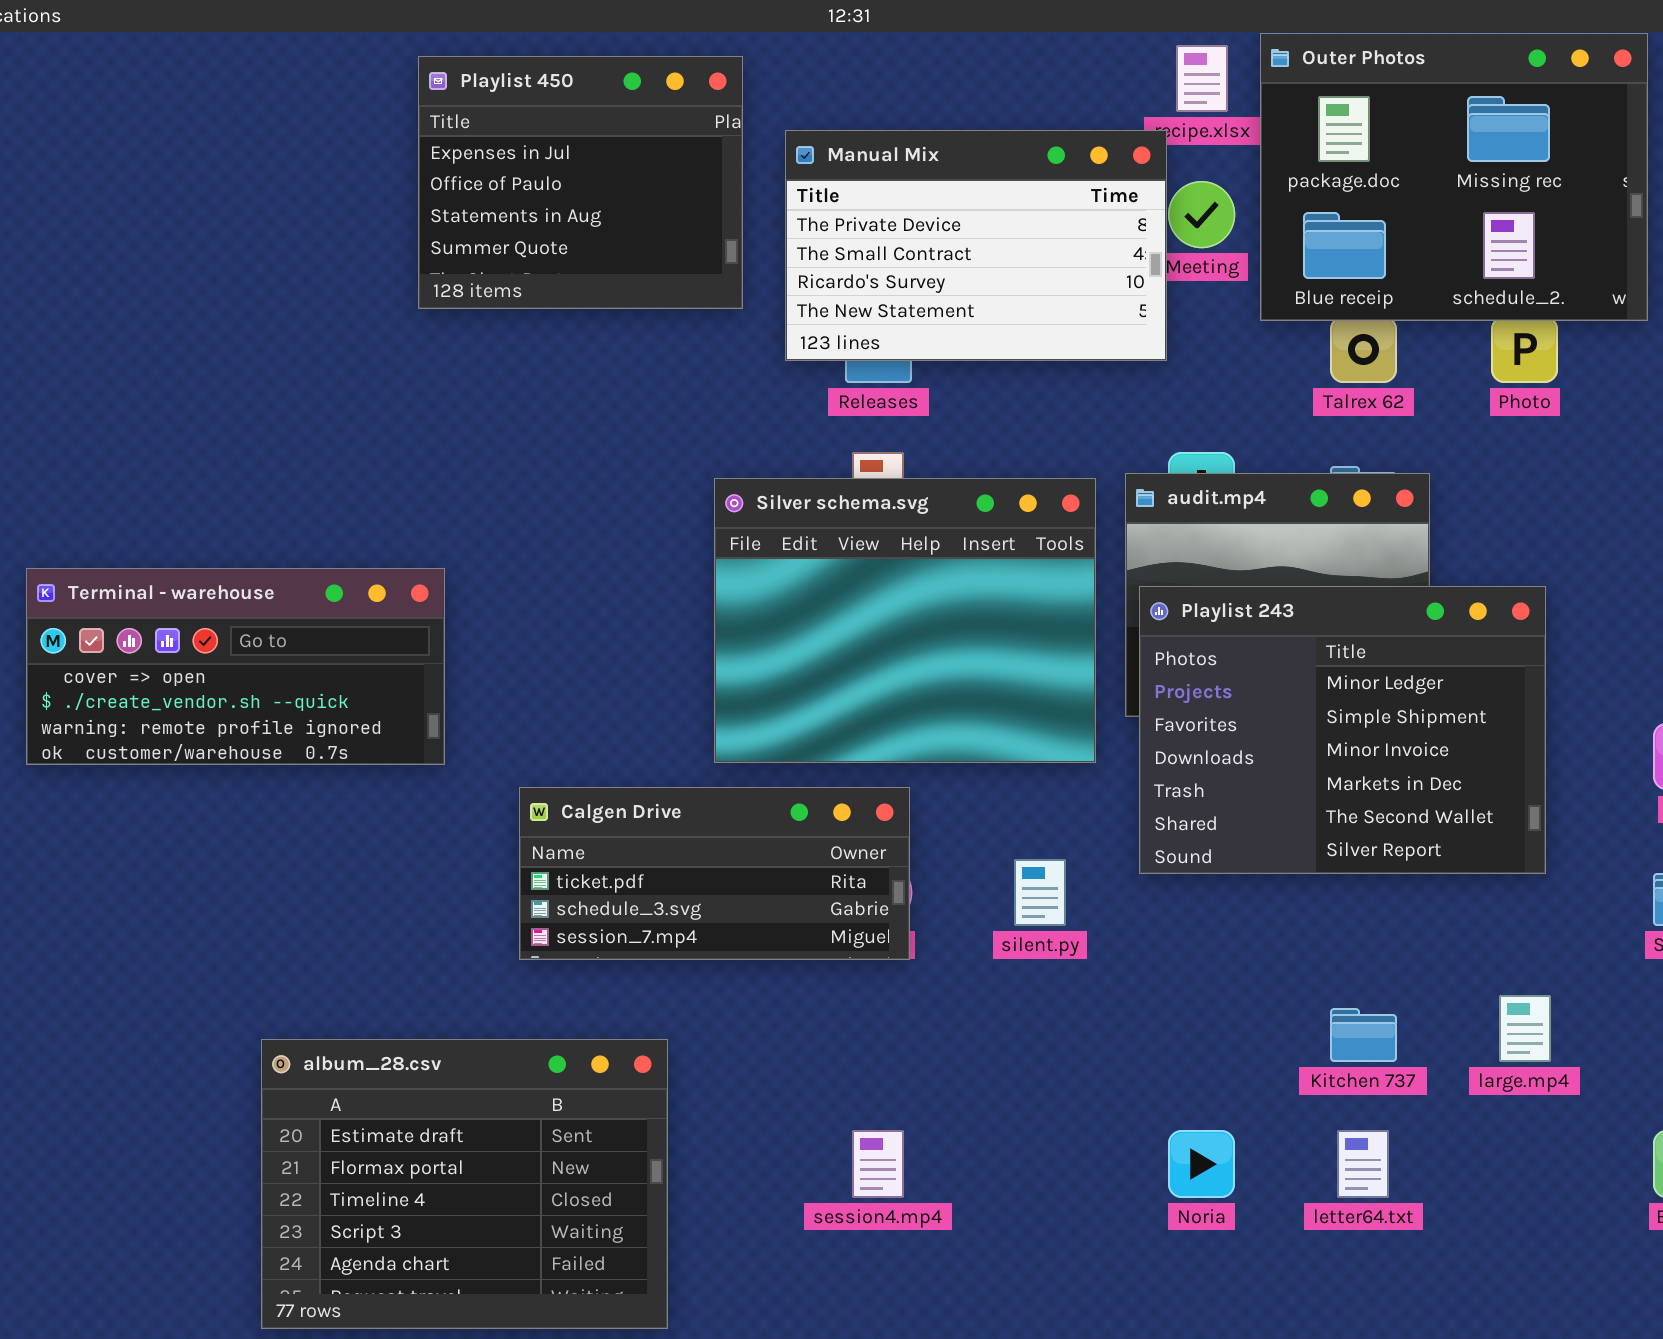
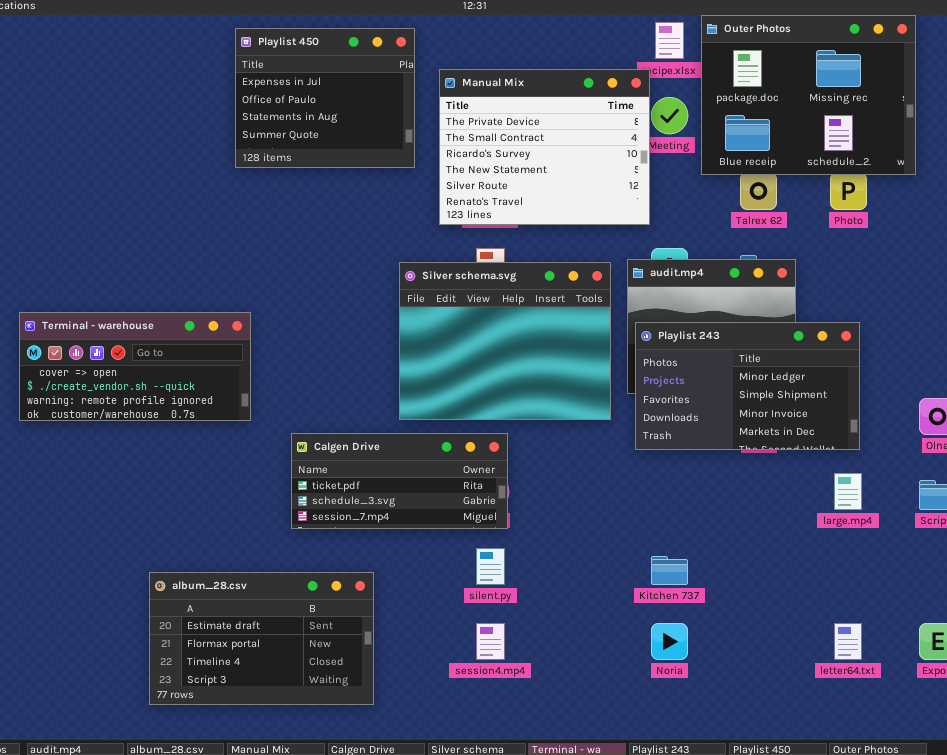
Manual Mix: [785,130,1167,361] -> [439,69,650,225], resized
Playlist 243: [1139,586,1546,874] -> [635,322,860,450], resized
silent.py: [1014,859,1066,926] -> [476,548,505,585], moved
large.mp4: [1499,995,1551,1062] -> [834,473,862,510], moved
Kitchen 737: [1330,1008,1397,1062] -> [651,556,688,585], moved
album_28.csv: [261,1039,668,1329] -> [149,572,374,705], resized
letter64.txt: [1337,1130,1389,1198] -> [834,623,862,660], moved

